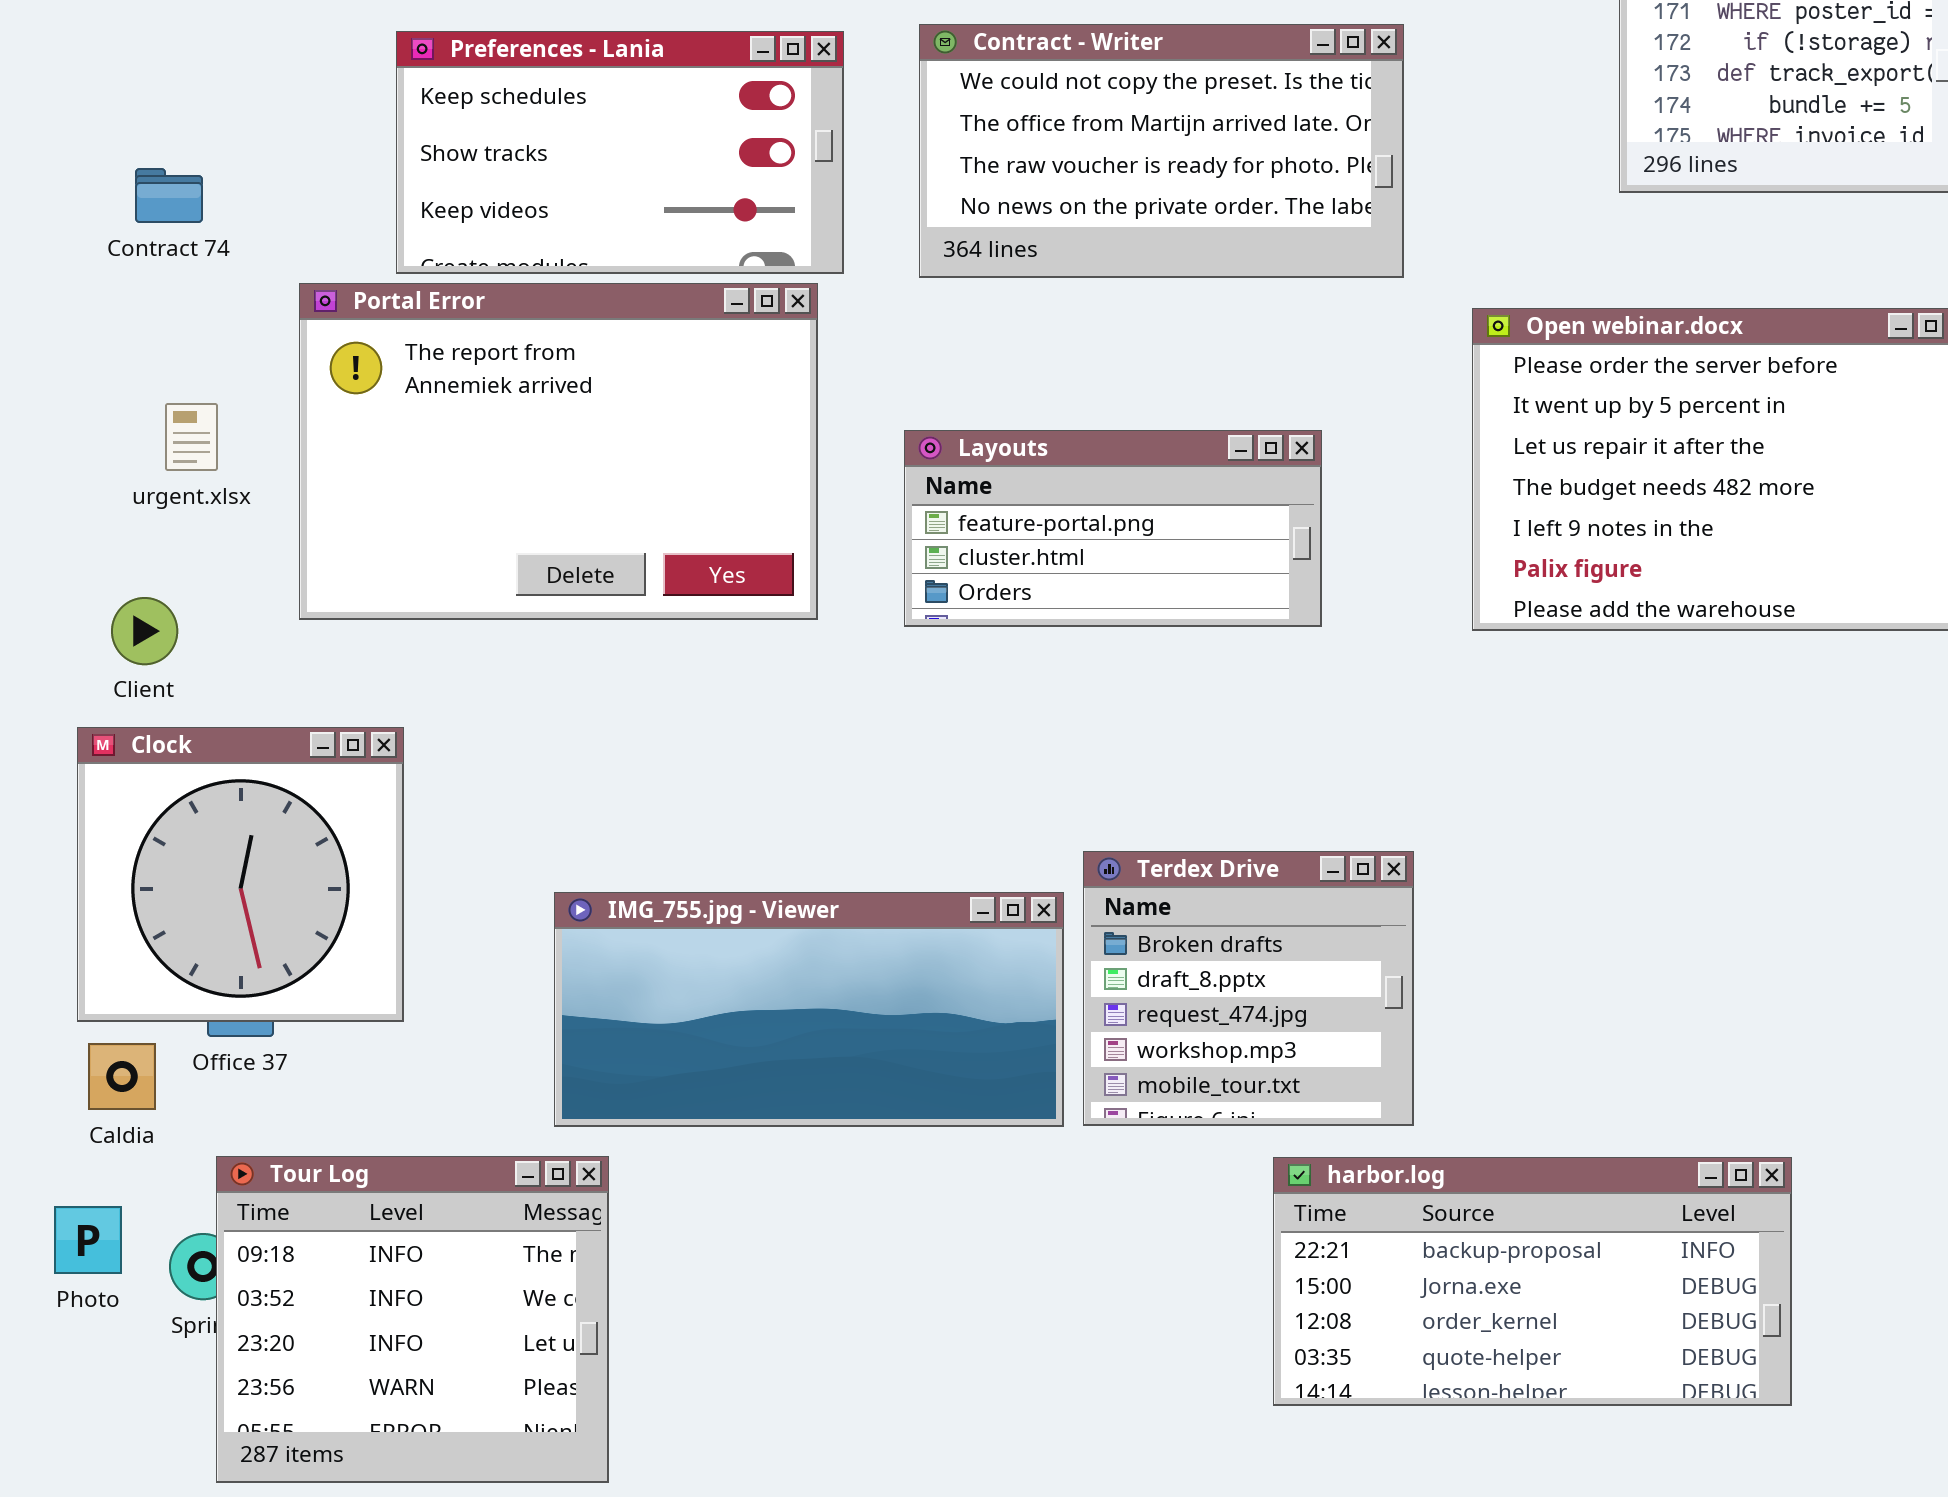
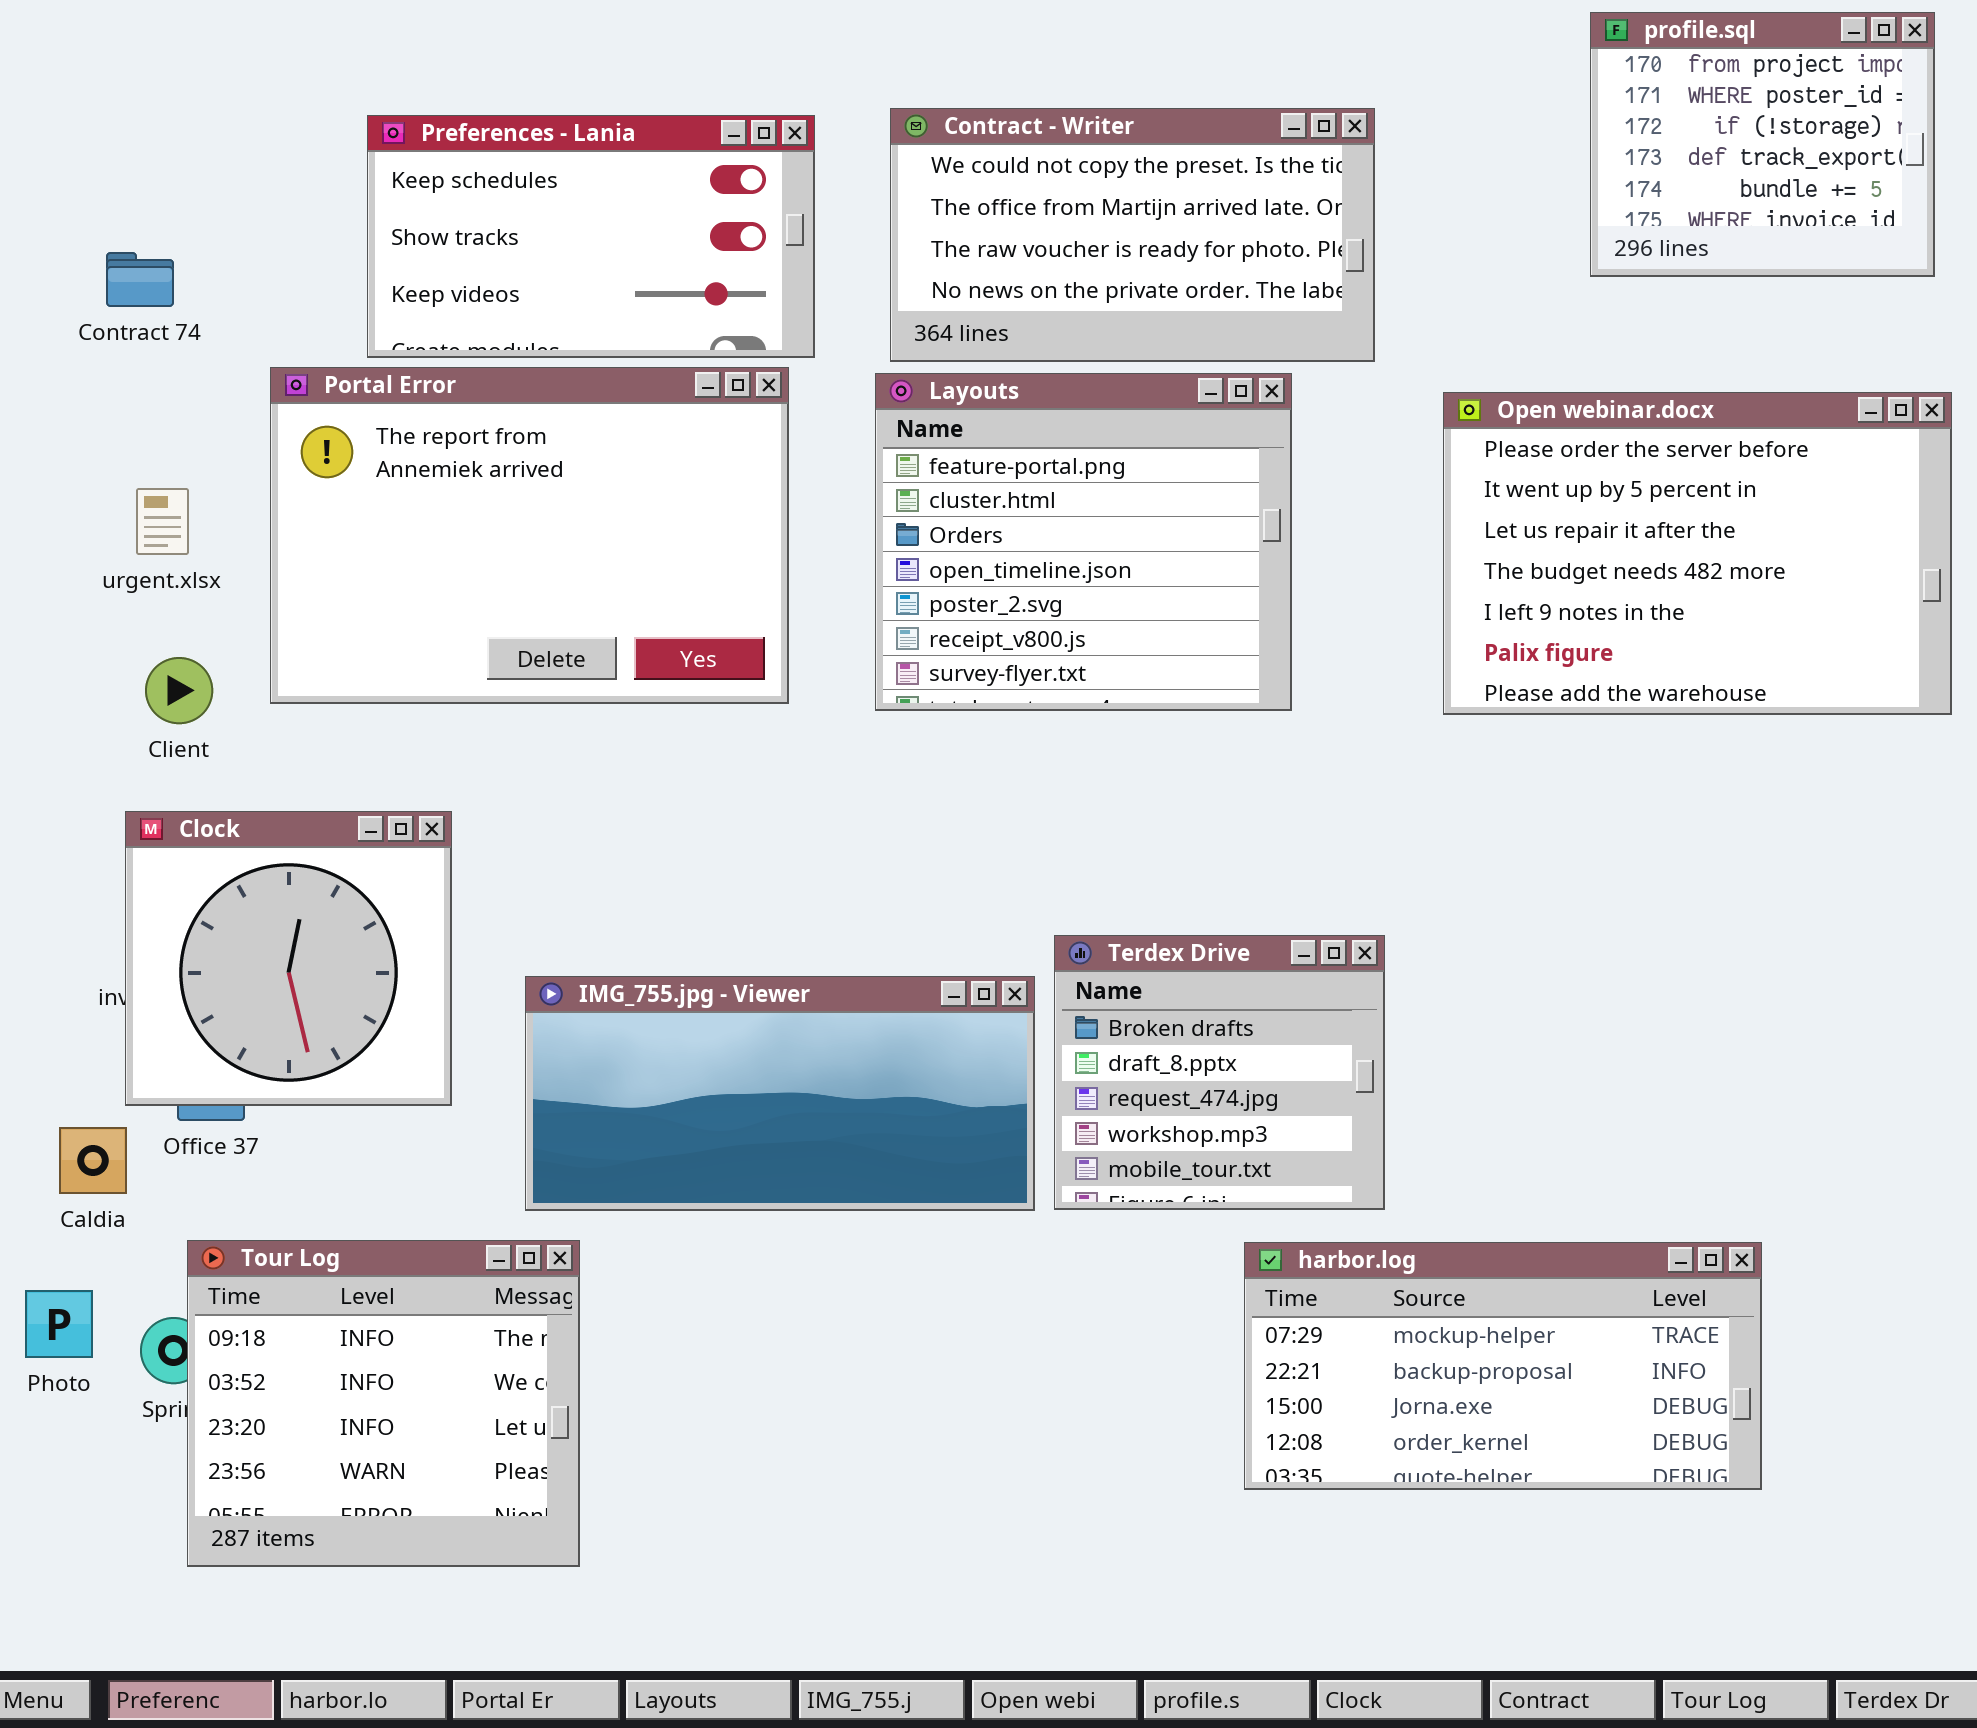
Layouts: [904,430,1322,627] -> [875,373,1292,711], resized
Client: [111,597,178,665] -> [145,657,213,724], moved
Clock: [77,727,404,1022] -> [125,811,452,1106], moved
harbor.log: [1273,1157,1792,1406] -> [1244,1242,1762,1490], scrolled up 1 row

